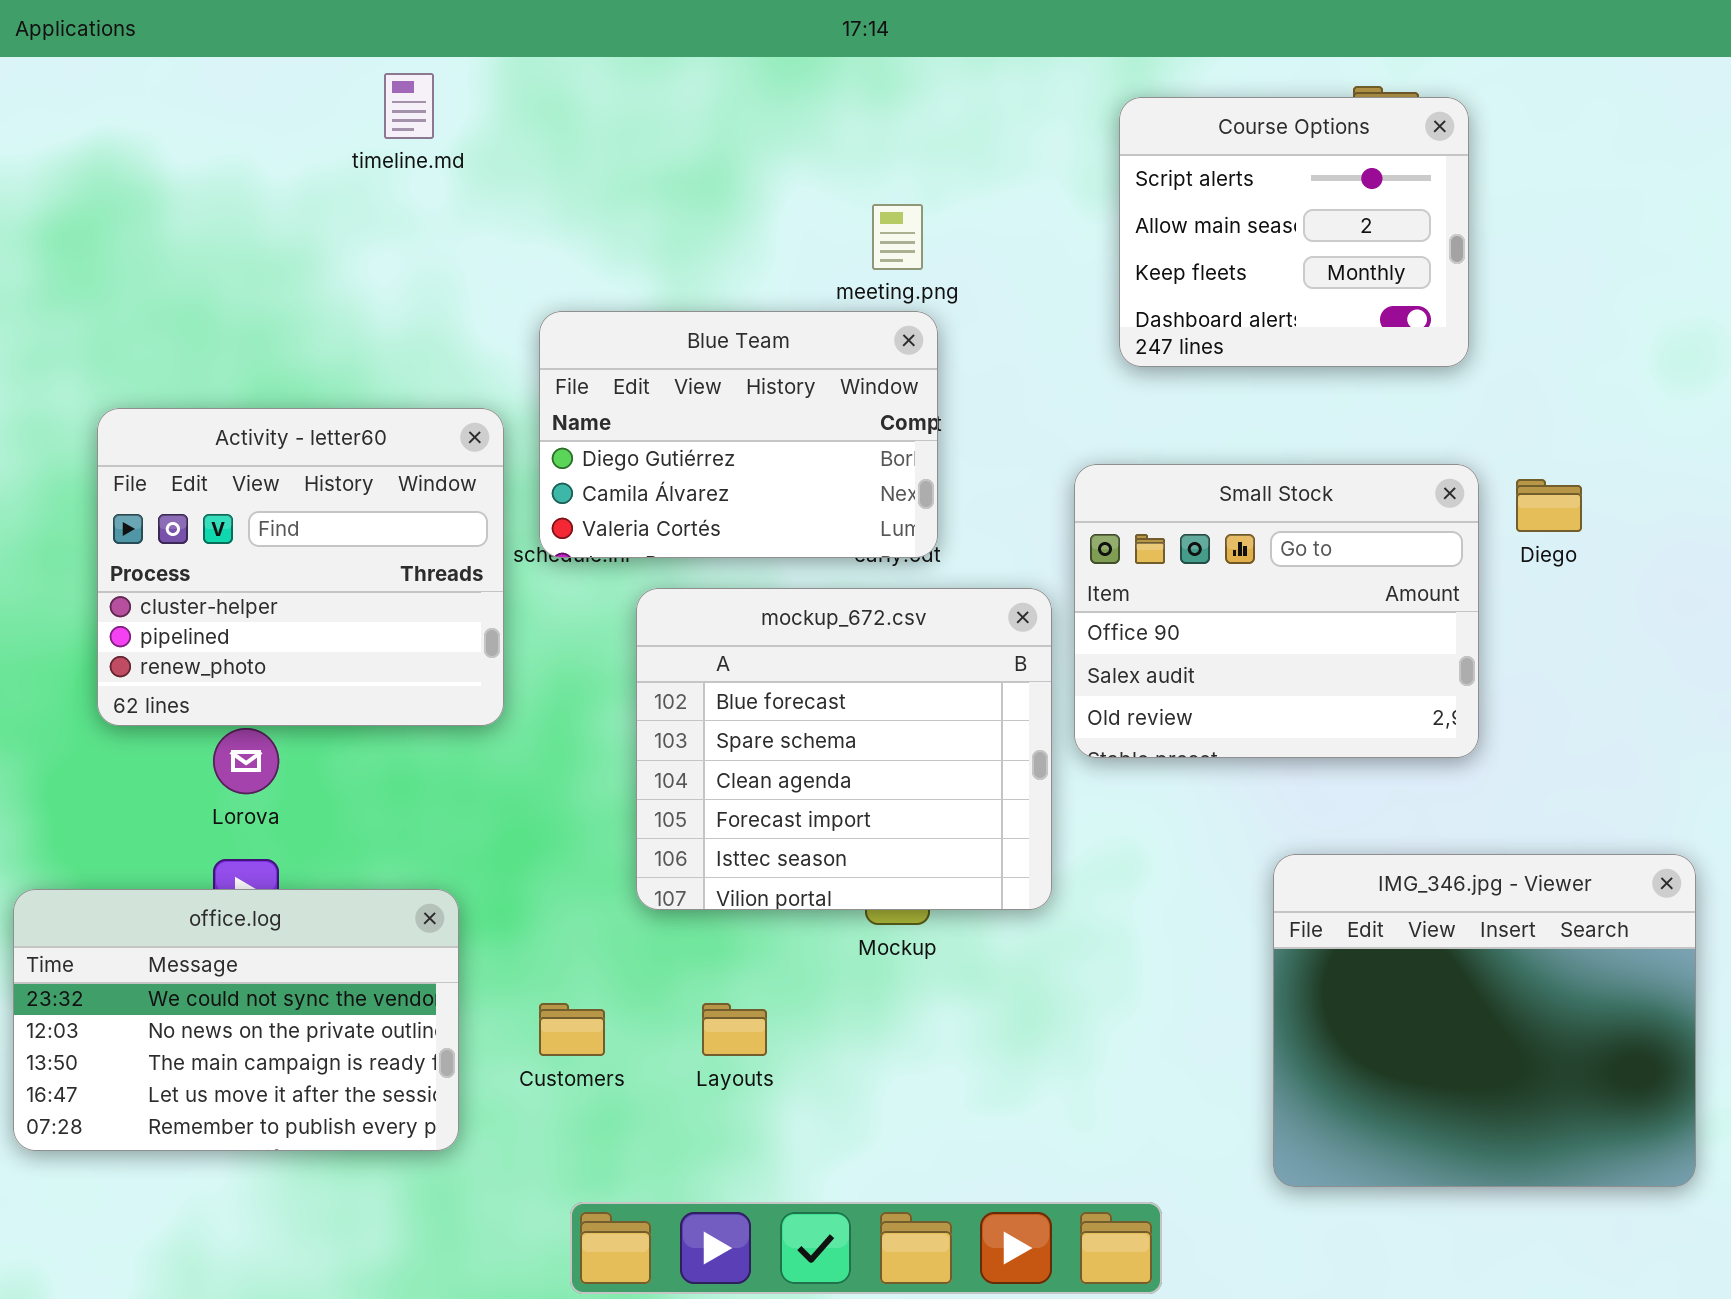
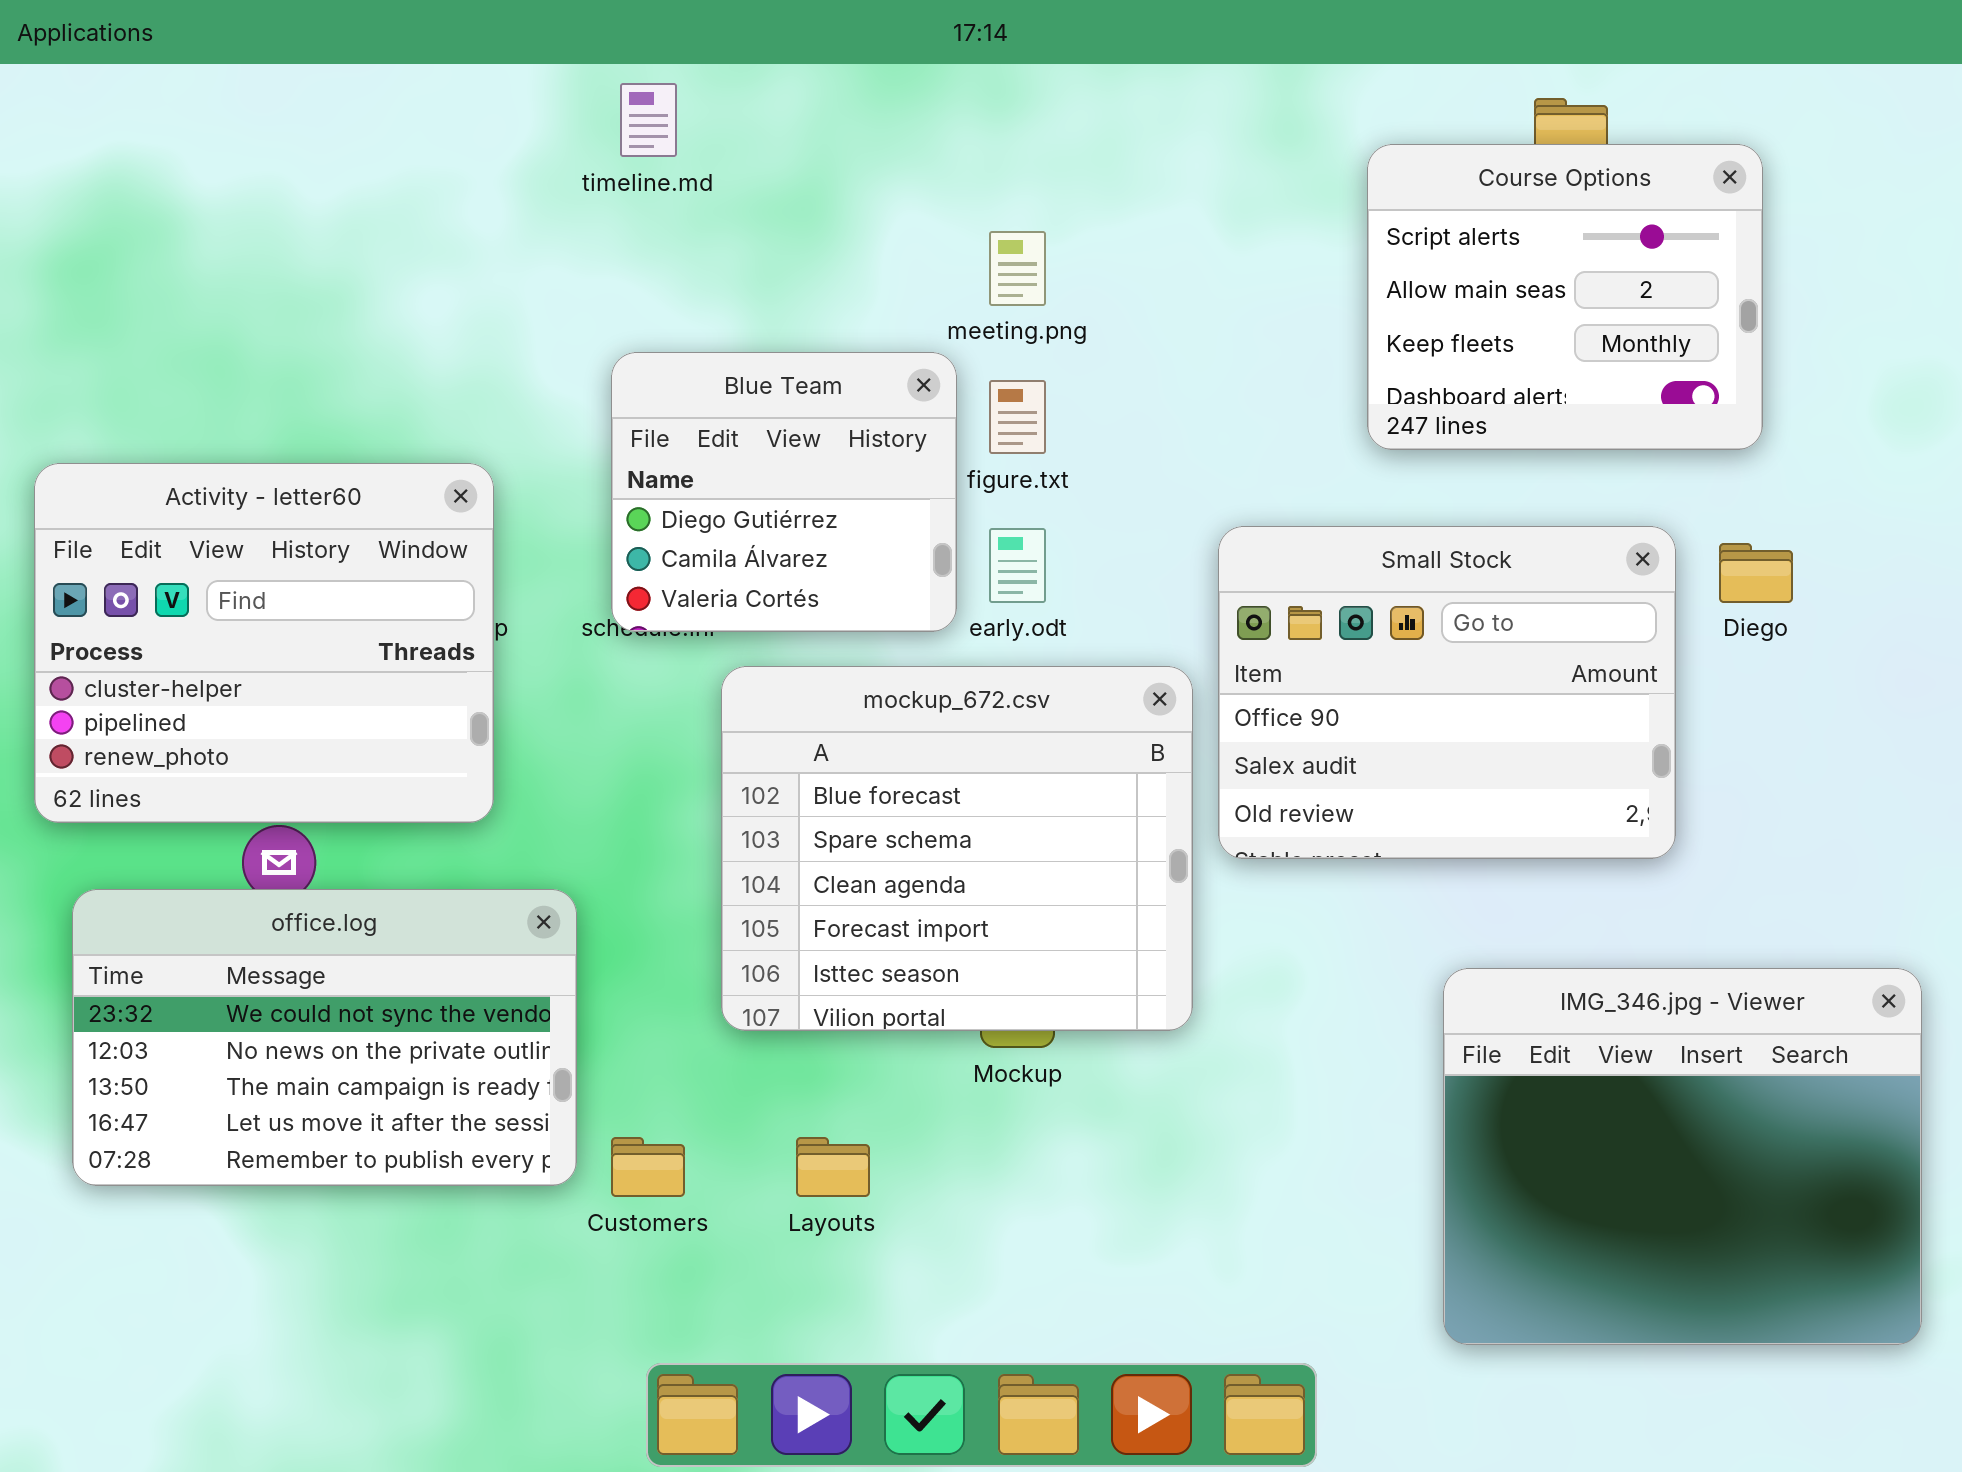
timeline.md: [384,73,434,139] -> [620,83,677,157], moved
Course Options: [1119,97,1469,367] -> [1367,144,1763,450], moved
Blue Team: [539,311,938,558] -> [611,352,957,632], resized
Activity - letter60: [97,408,504,726] -> [34,463,494,823], moved
office.log: [13,889,459,1151] -> [72,889,577,1186], moved

